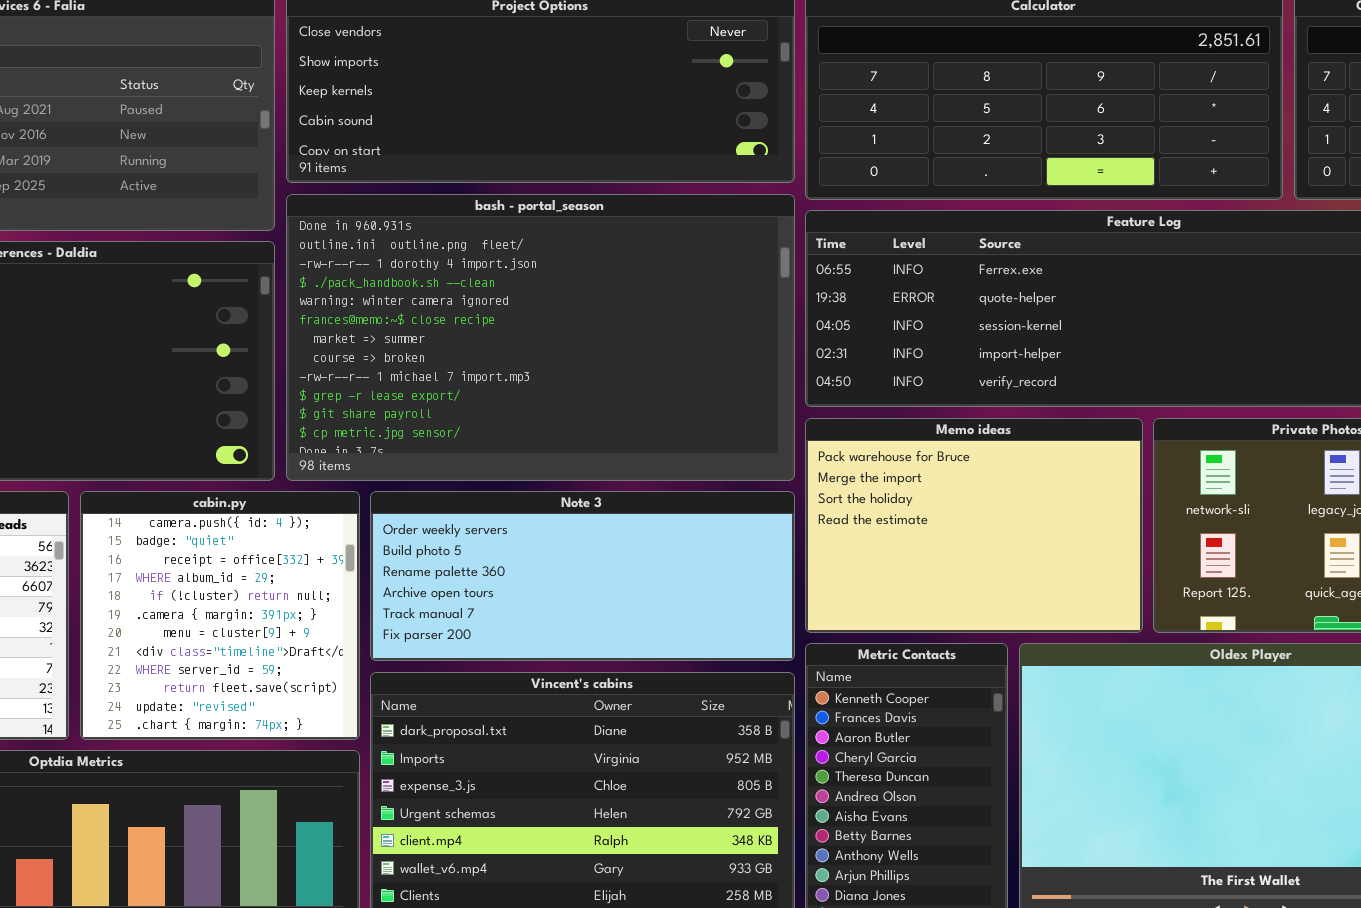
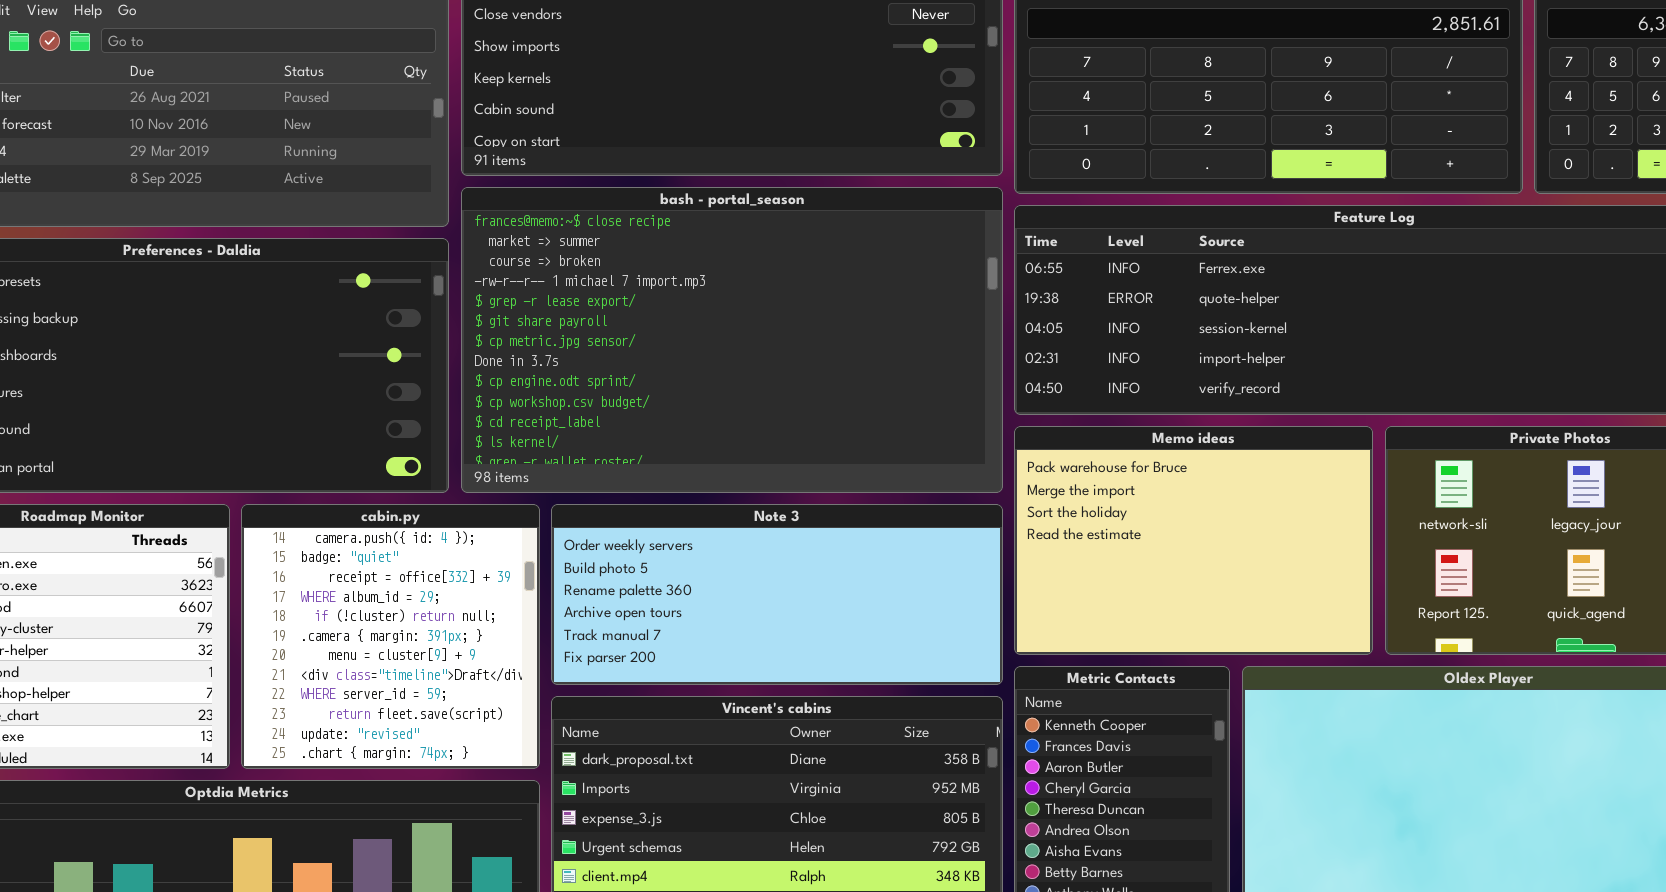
bash - portal_season: [286,194,795,481] -> [461,187,1003,493], scrolled down 5 rows

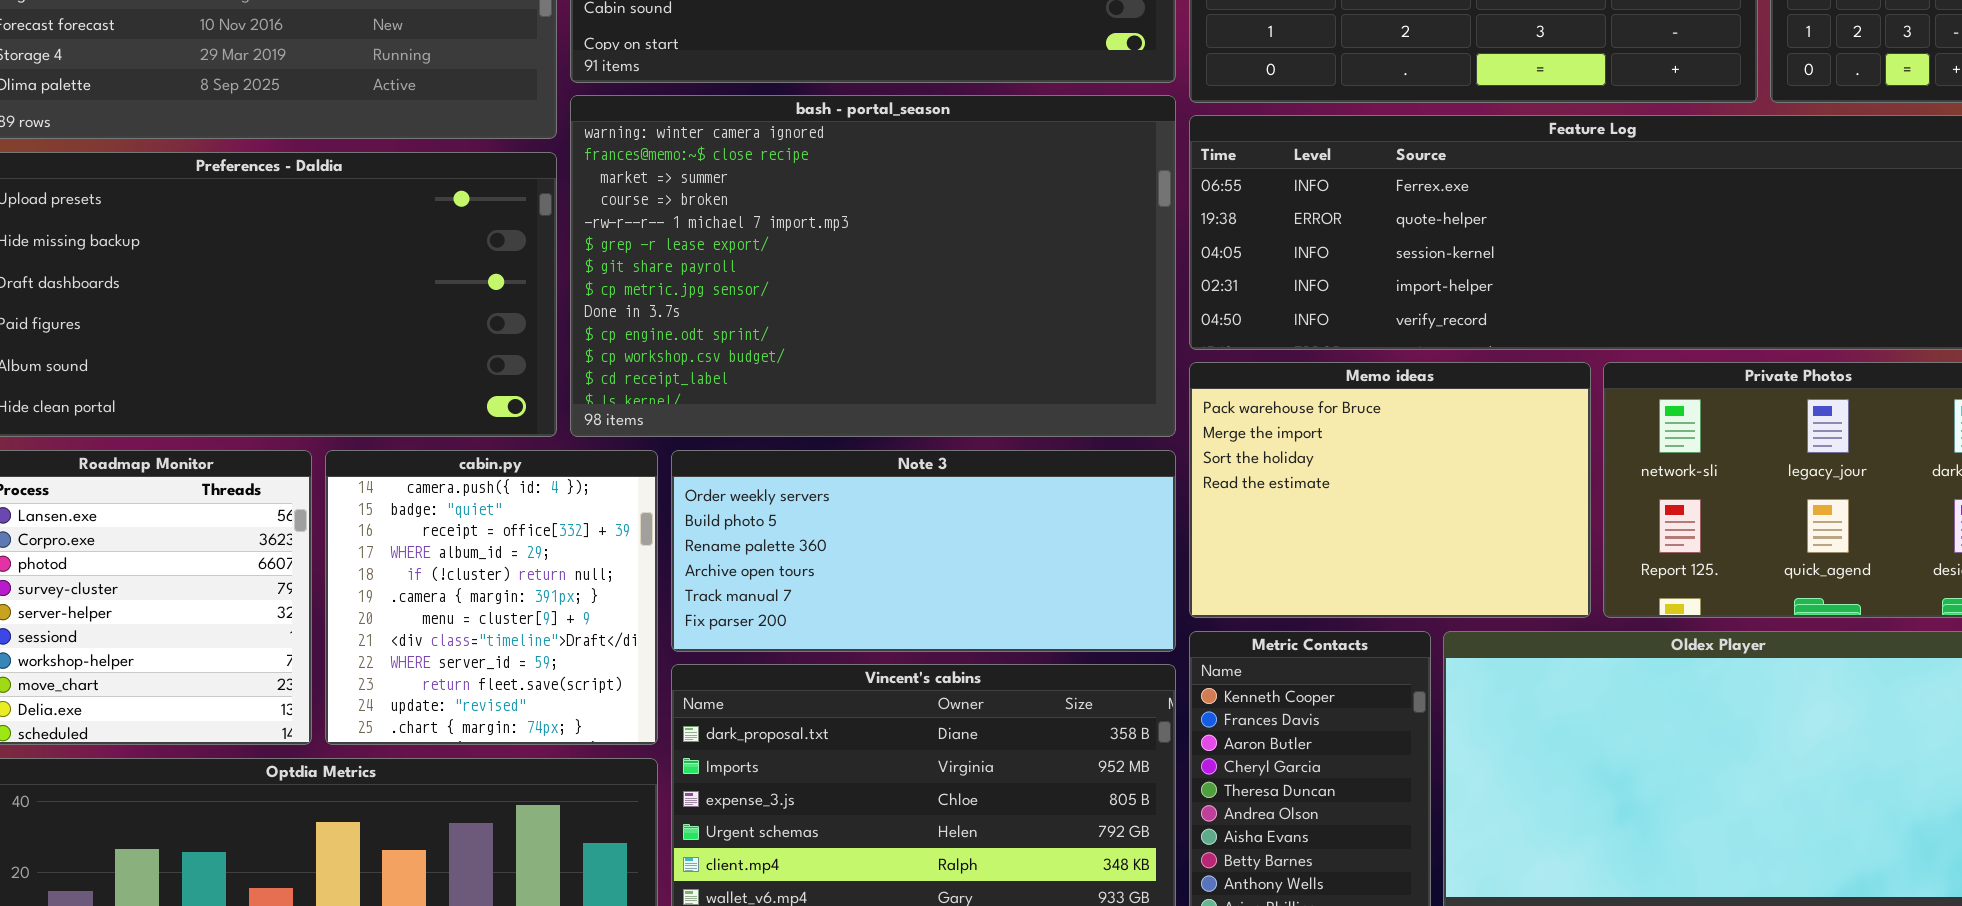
bash - portal_season: [461,187,1003,493] -> [570,95,1176,437], scrolled up 1 row

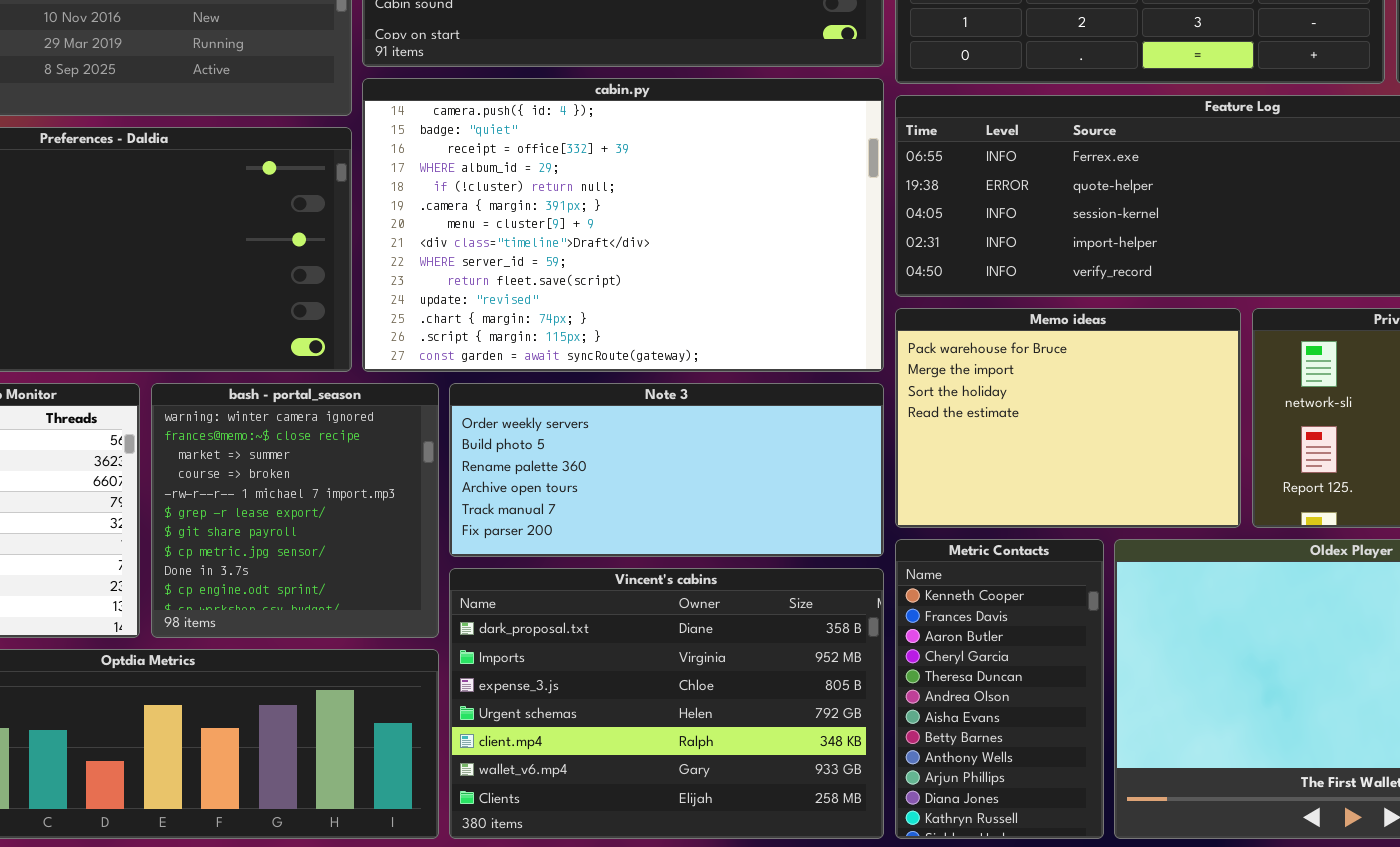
bash - portal_season: [570,95,1176,437] -> [151,383,439,638], moved, resized
cabin.py: [325,450,658,745] -> [362,78,884,372], moved, resized

